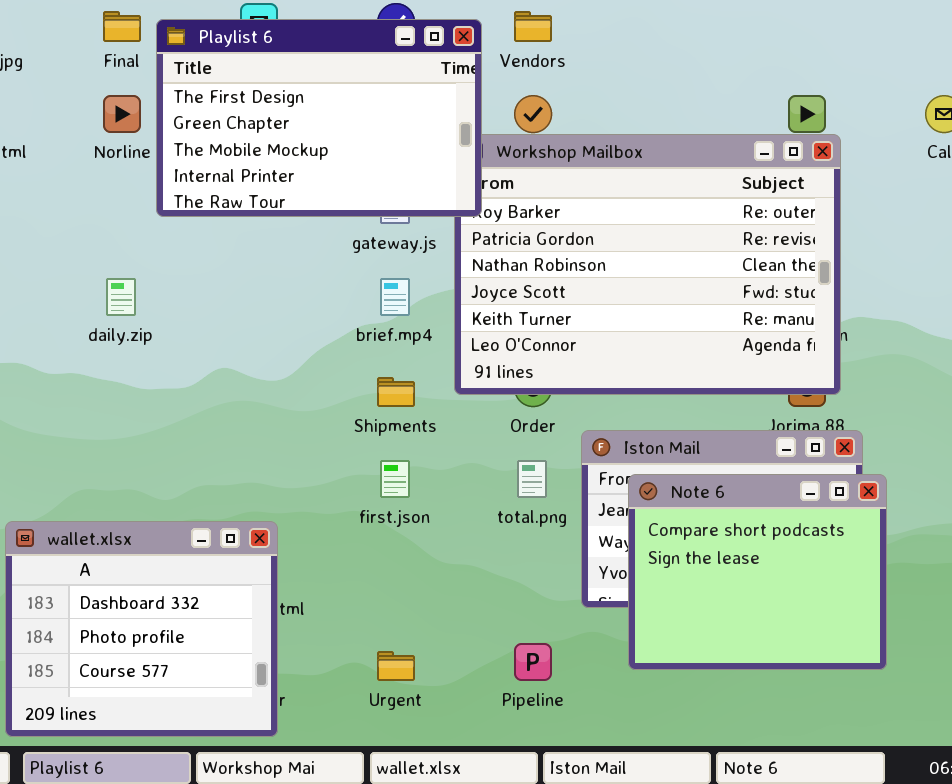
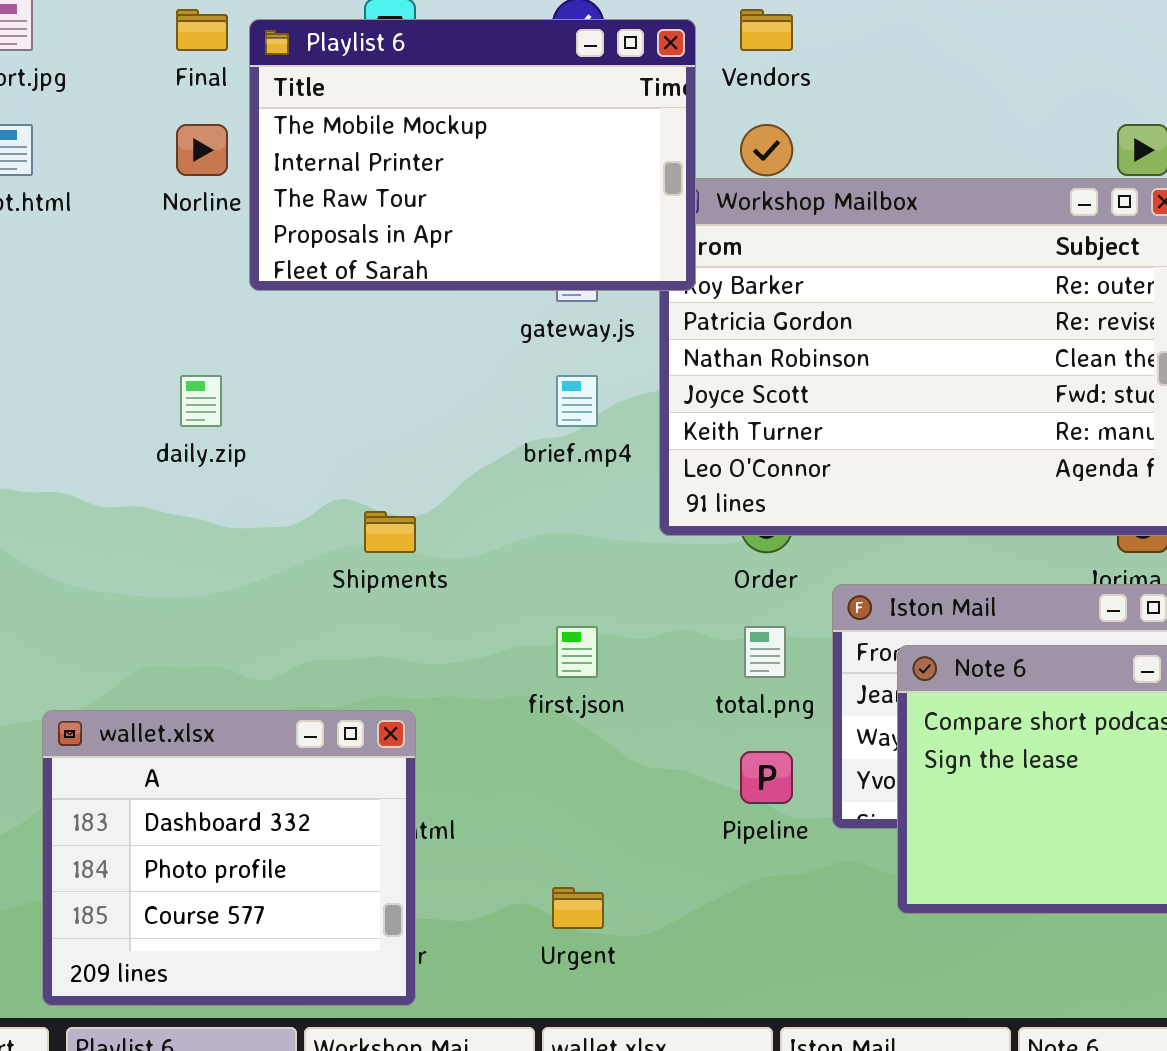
Playlist 6: [156,19,482,217] -> [249,19,696,291], scrolled down 2 rows
Shipments: [377,377,415,407] -> [364,511,416,553], moved
Pipeline: [514,643,552,681] -> [740,751,793,804], moved

